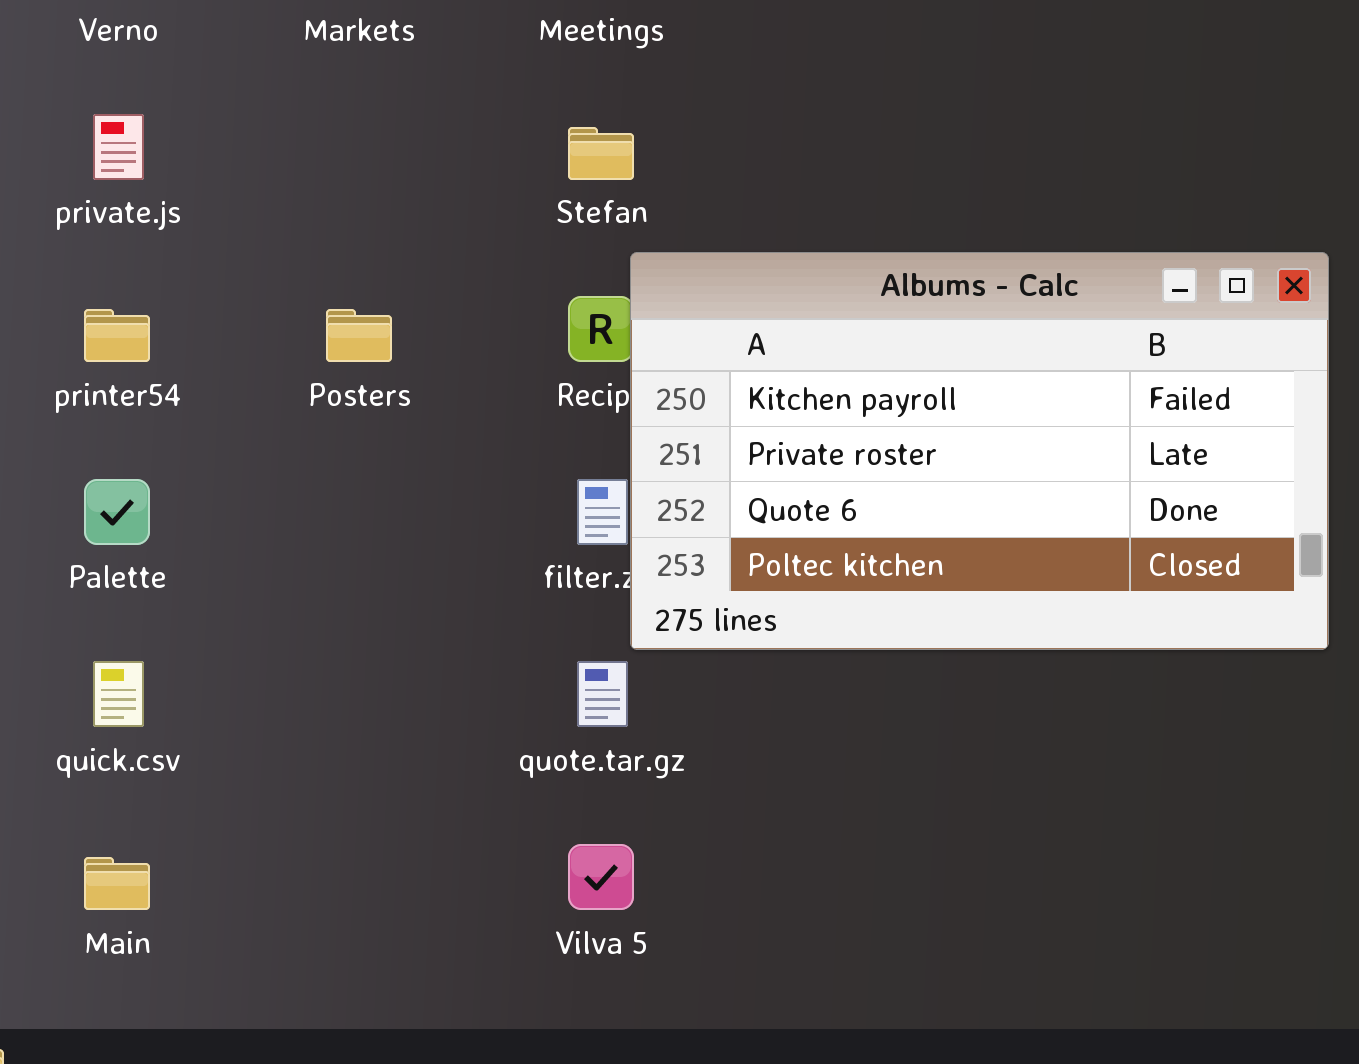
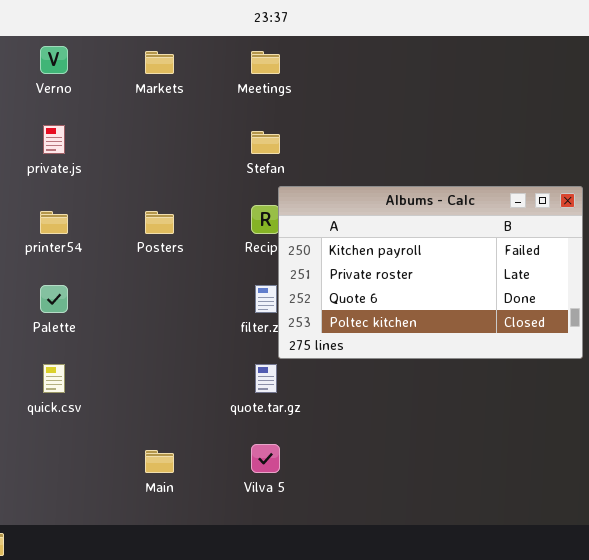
Main: [84,857,150,910] -> [145,450,174,473], moved

